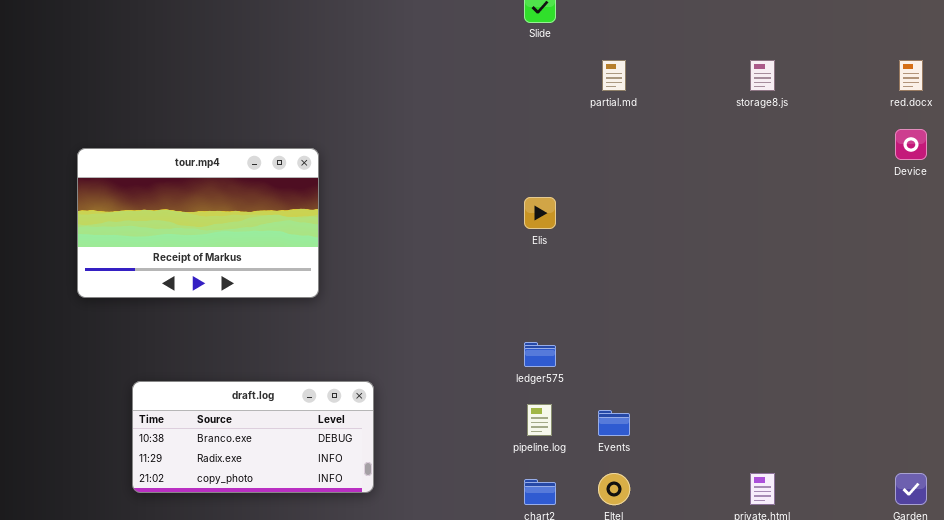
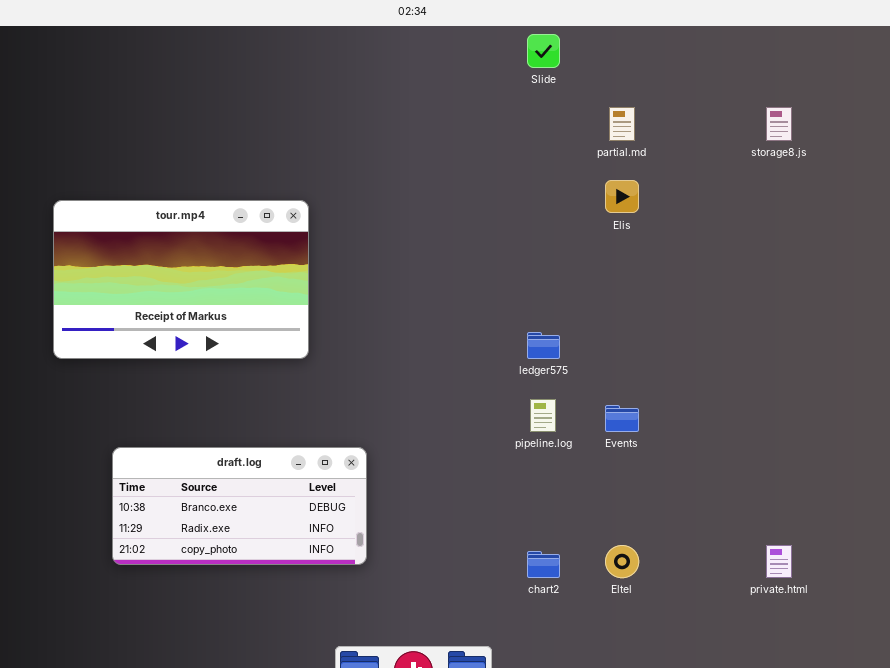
Elis: [524,197,556,229] -> [605,180,639,213], moved
ledger575: [524,342,556,367] -> [527,332,560,359], moved
pipeline.log: [527,404,552,436] -> [530,399,556,432], moved
Events: [598,410,630,436] -> [605,405,639,432], moved

